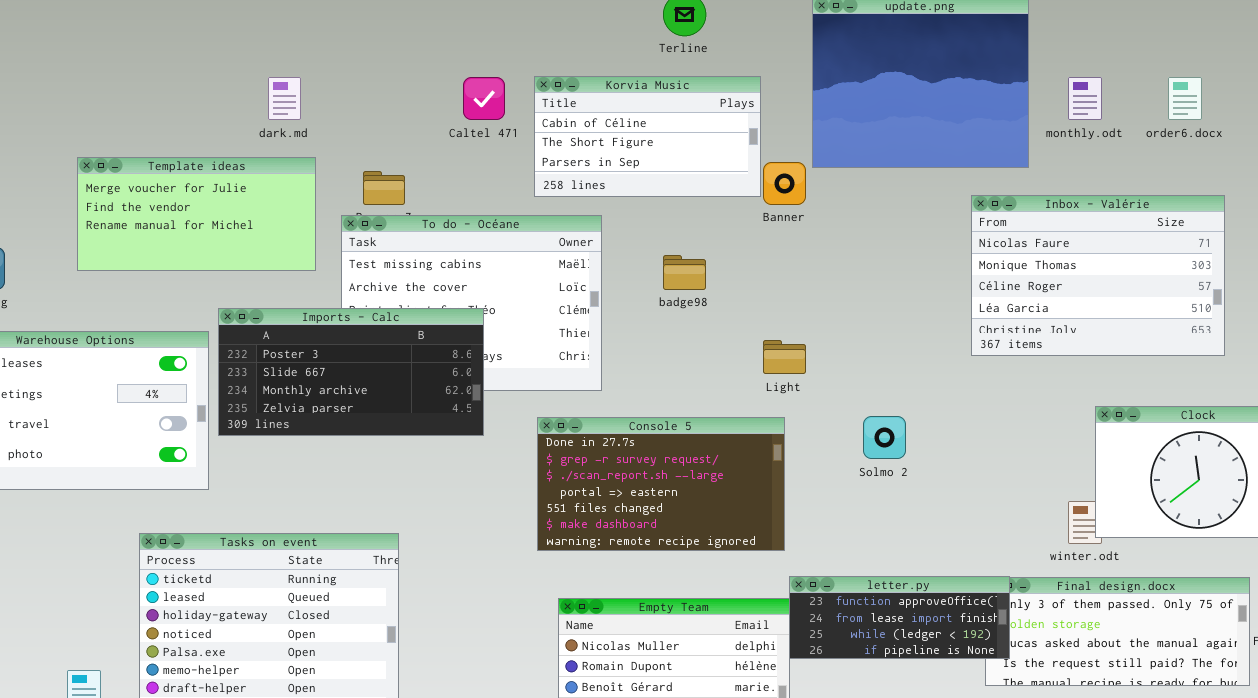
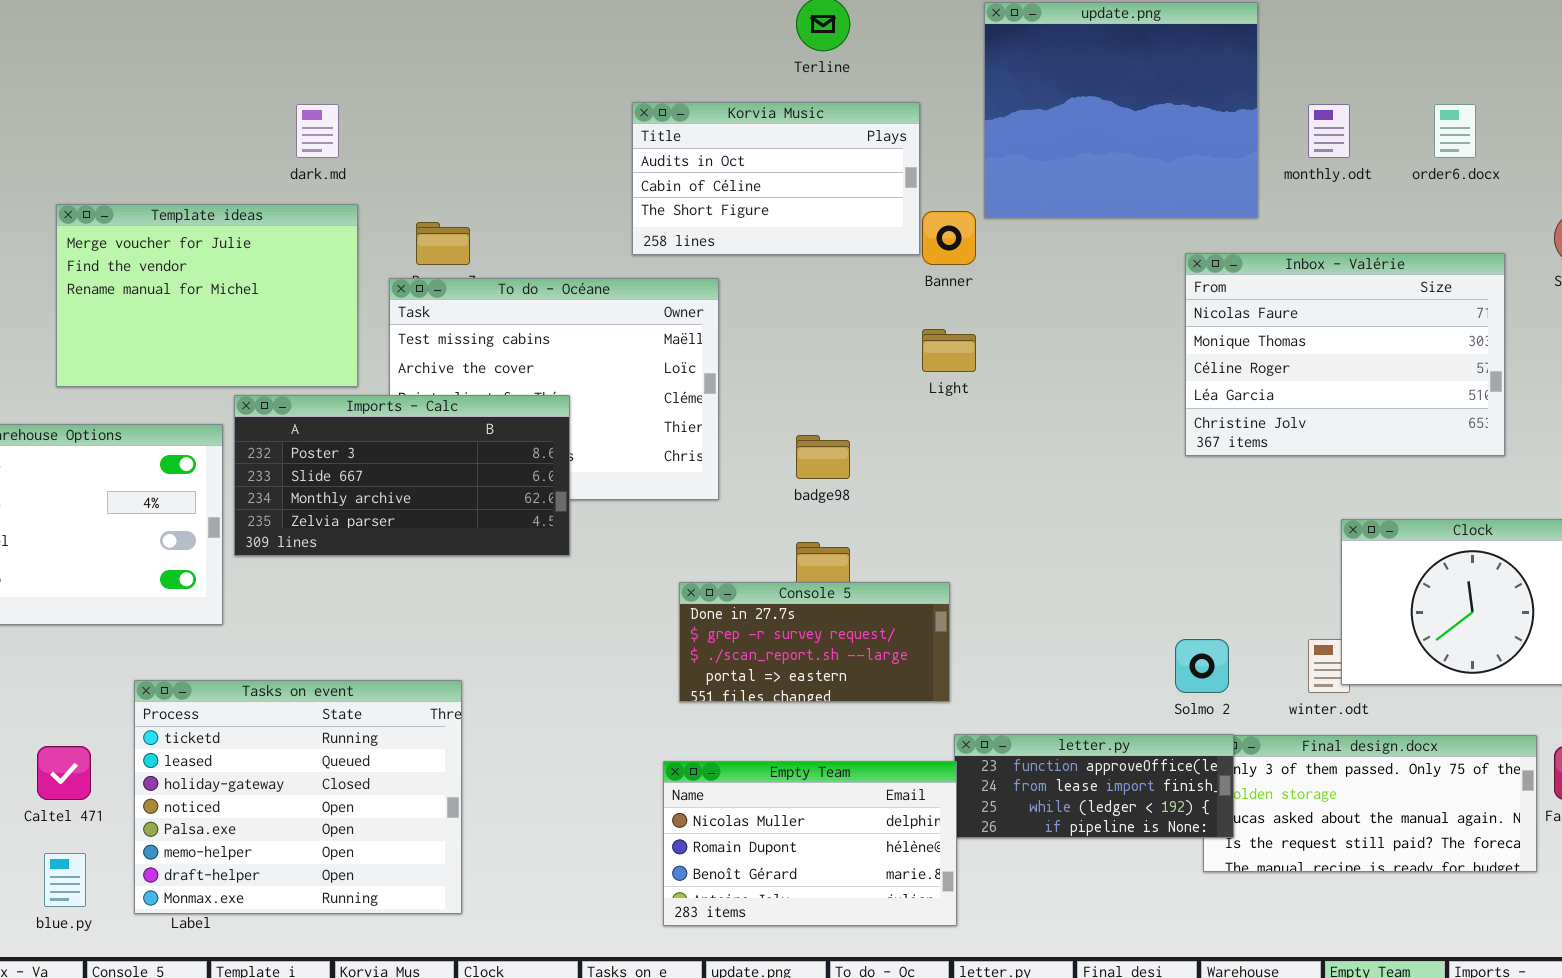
Korvia Music: [534,76,761,197] -> [632,102,920,255], scrolled up 1 row
Caltel 471: [463,77,505,120] -> [37,746,91,800], moved
Template ideas: [77,157,316,271] -> [56,204,358,387], resized
badge98: [663,255,706,290] -> [796,435,850,479], moved
Light: [763,340,806,374] -> [922,329,976,372], moved
Solmo 2: [863,416,906,459] -> [1175,639,1229,693], moved
Console 5: [537,417,785,551] -> [679,582,950,702], resized

